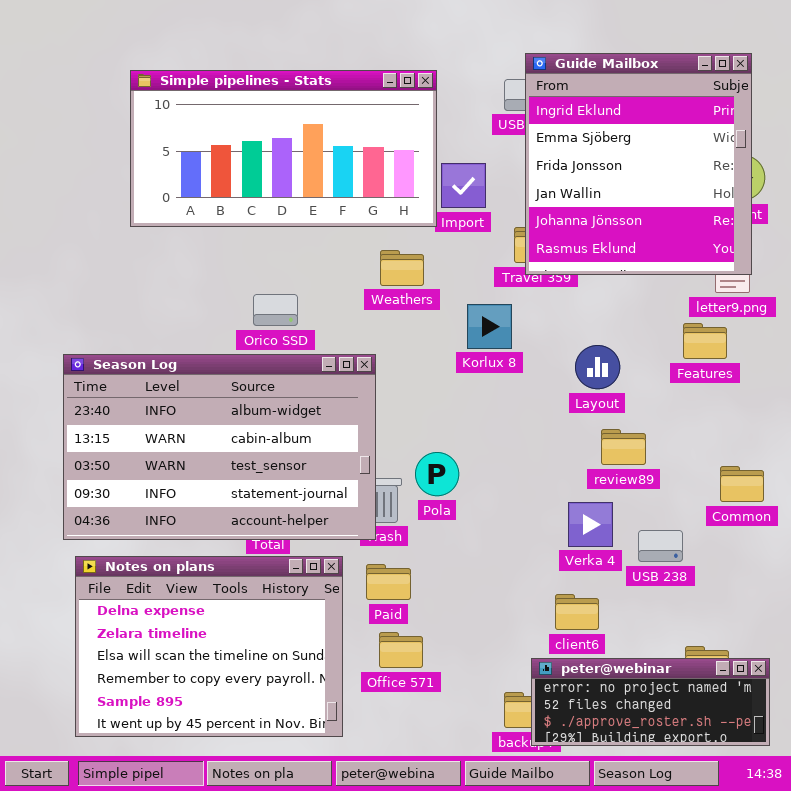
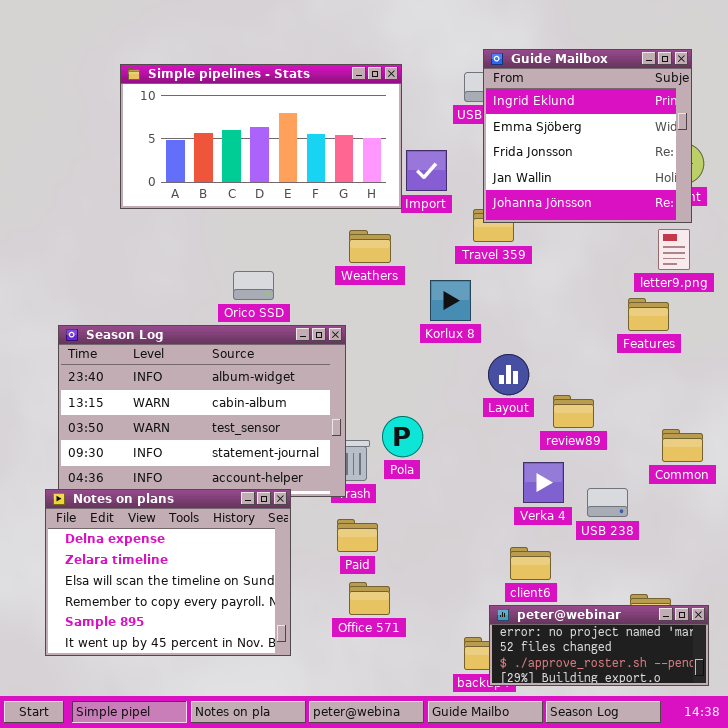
Guide Mailbox: [525,53,752,275] -> [483,49,692,223], resized
Layout: [575,345,620,389] -> [488,354,529,395], moved
Notes on plans: [75,556,343,737] -> [45,489,291,656], moved

